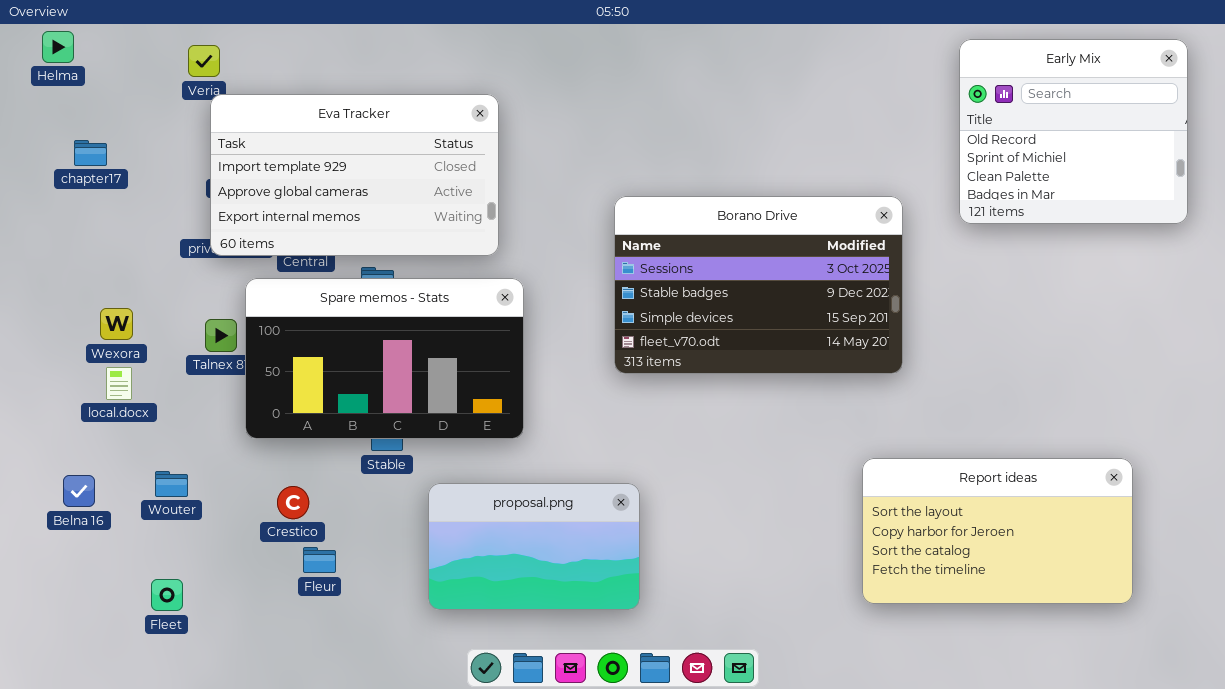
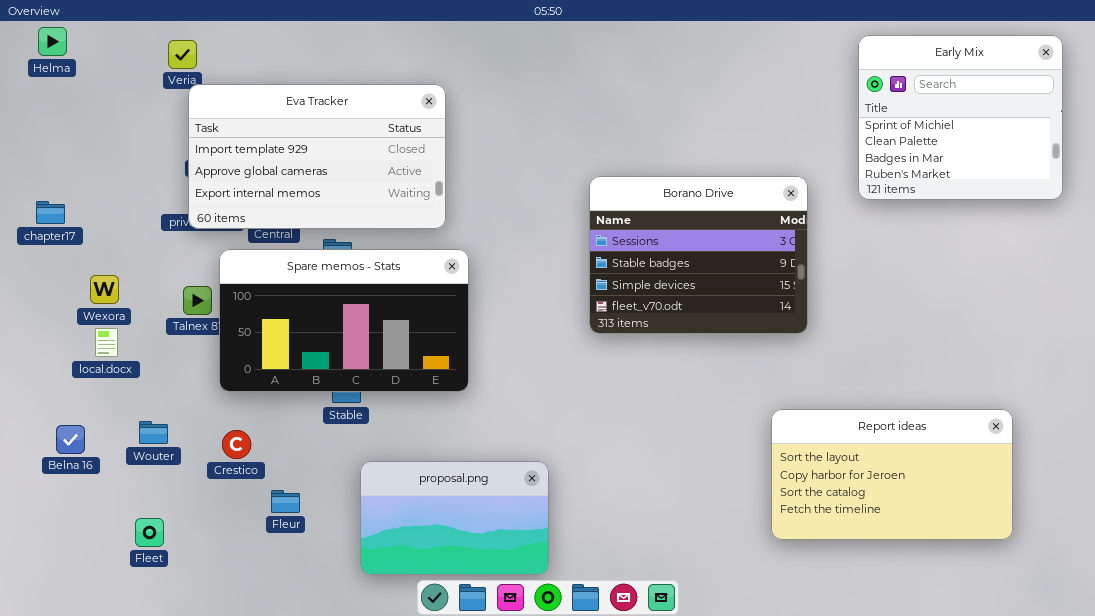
Early Mix: [959,39,1188,224] -> [858,35,1063,200], scrolled down 1 row
chapter17: [74,140,107,166] -> [36,201,65,224], moved
Borano Drive: [614,196,903,374] -> [589,176,808,334], resized
proposal.png: [428,483,640,610] -> [360,461,549,575], moved
Crestico: [277,486,309,519] -> [222,430,251,459], moved

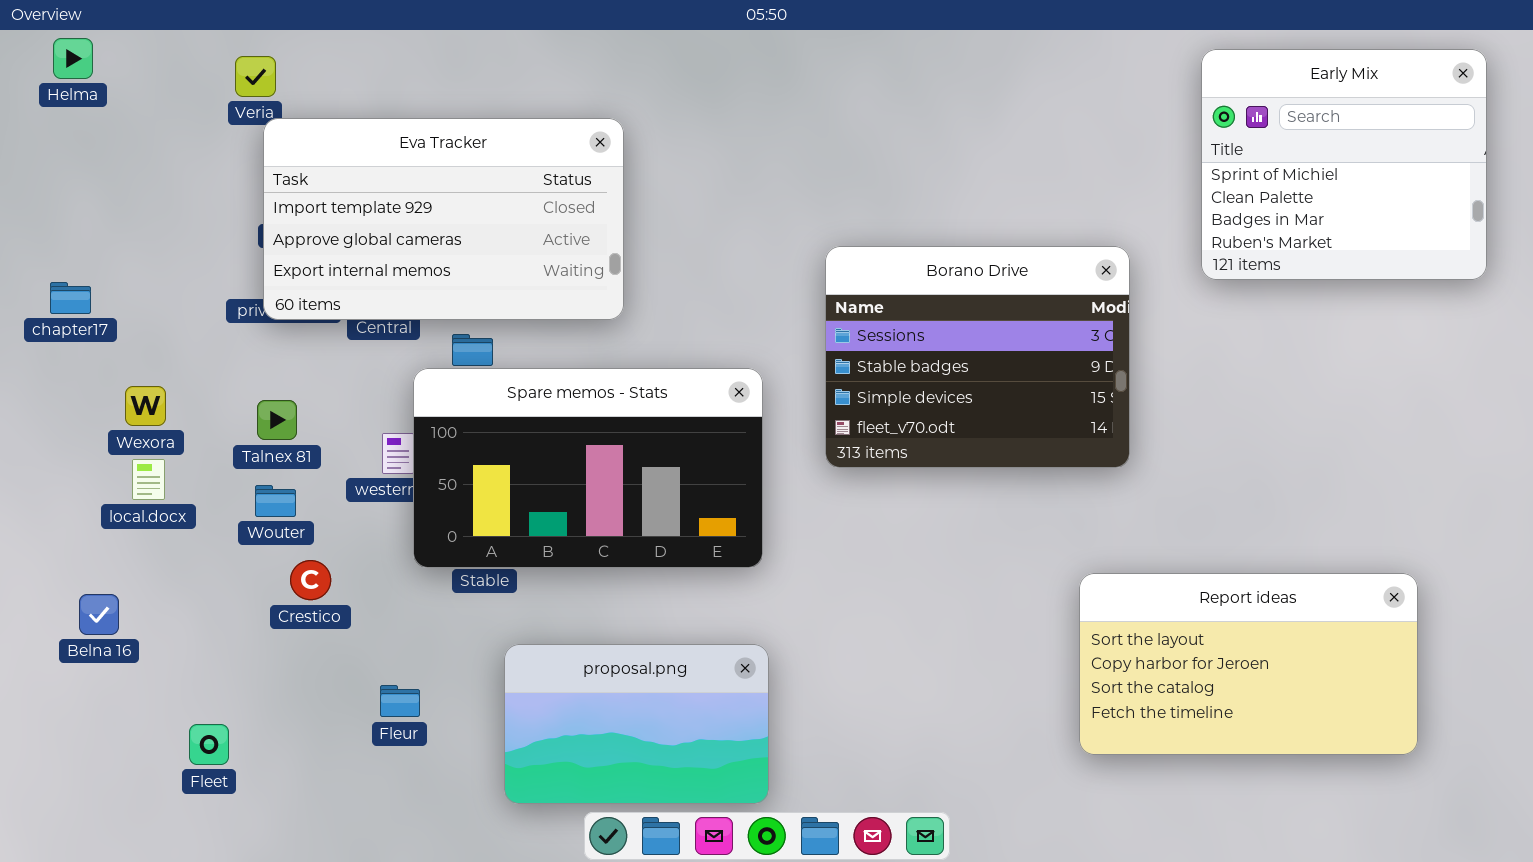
Spare memos - Stats: [219,249,469,392] -> [413,368,763,568], moved
Wouter: [139,421,168,444] -> [255,485,296,517], moved
Crestico: [222,430,251,459] -> [290,560,331,600], moved

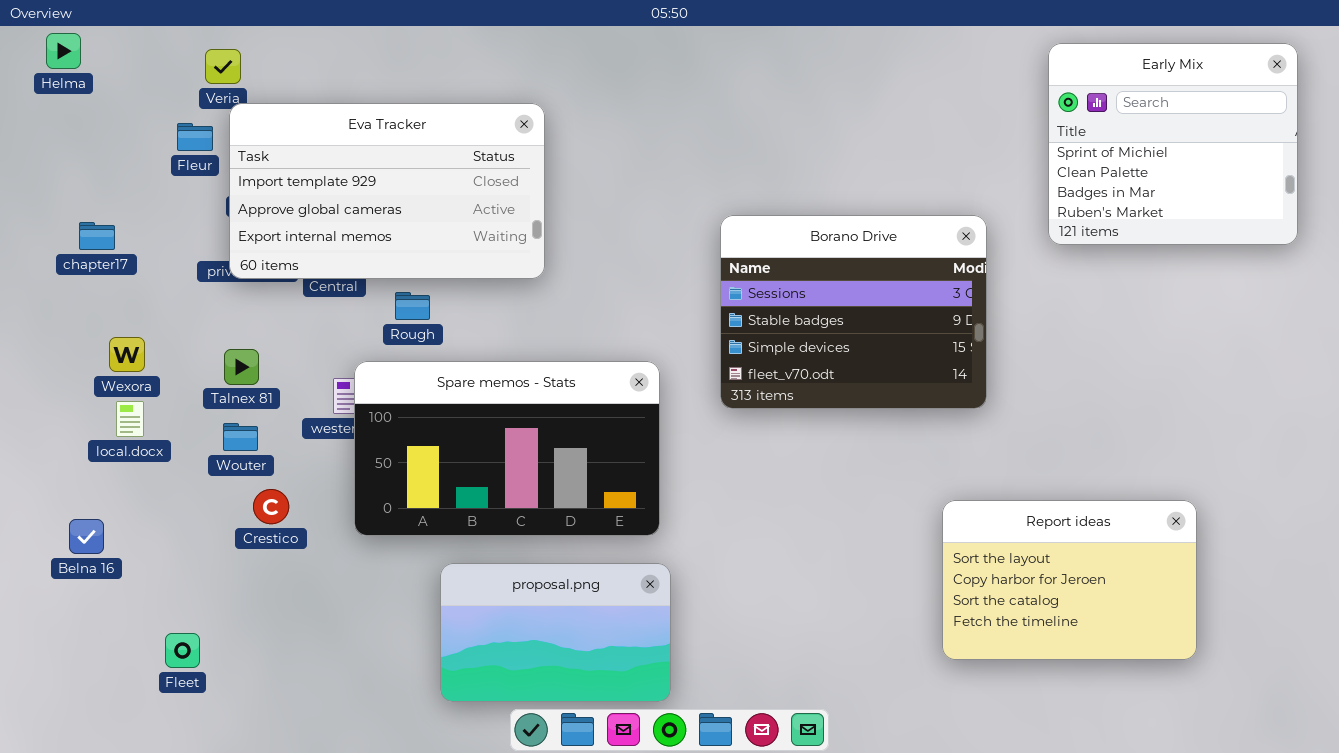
chapter17: [50,282,91,314] -> [79,222,115,250], moved
Spare memos - Stats: [413,368,763,568] -> [354,361,660,536], moved
Report ideas: [1079,573,1418,755] -> [942,500,1197,660], resized
Fleur: [380,685,420,717] -> [177,123,213,151], moved

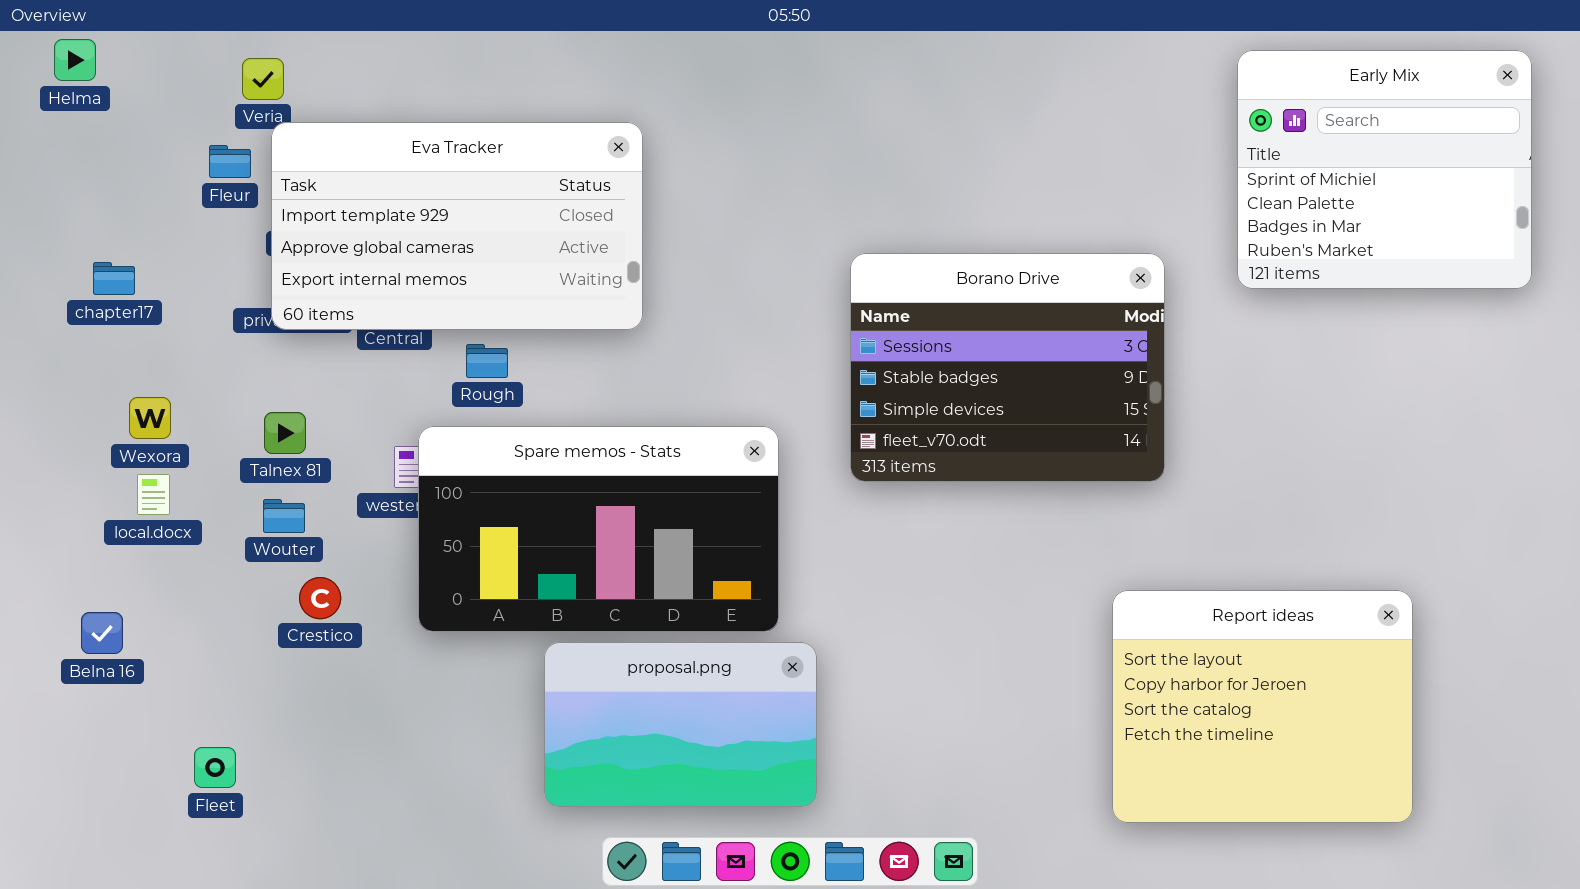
Report ideas: [942,500,1197,660] -> [1112,590,1413,823], resized
proposal.png: [440,563,671,702] -> [544,642,817,807], moved

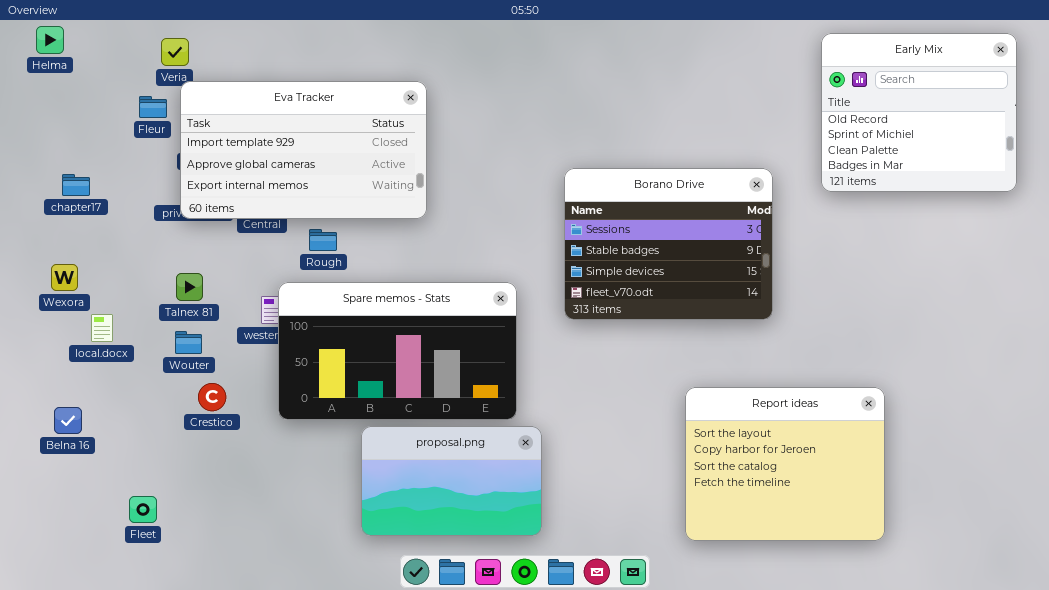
Early Mix: [1237,50,1532,289] -> [821,33,1017,192], scrolled up 1 row
Wexora: [129,397,171,439] -> [51,264,78,291], moved
Report ideas: [1112,590,1413,823] -> [685,387,885,541], moved

